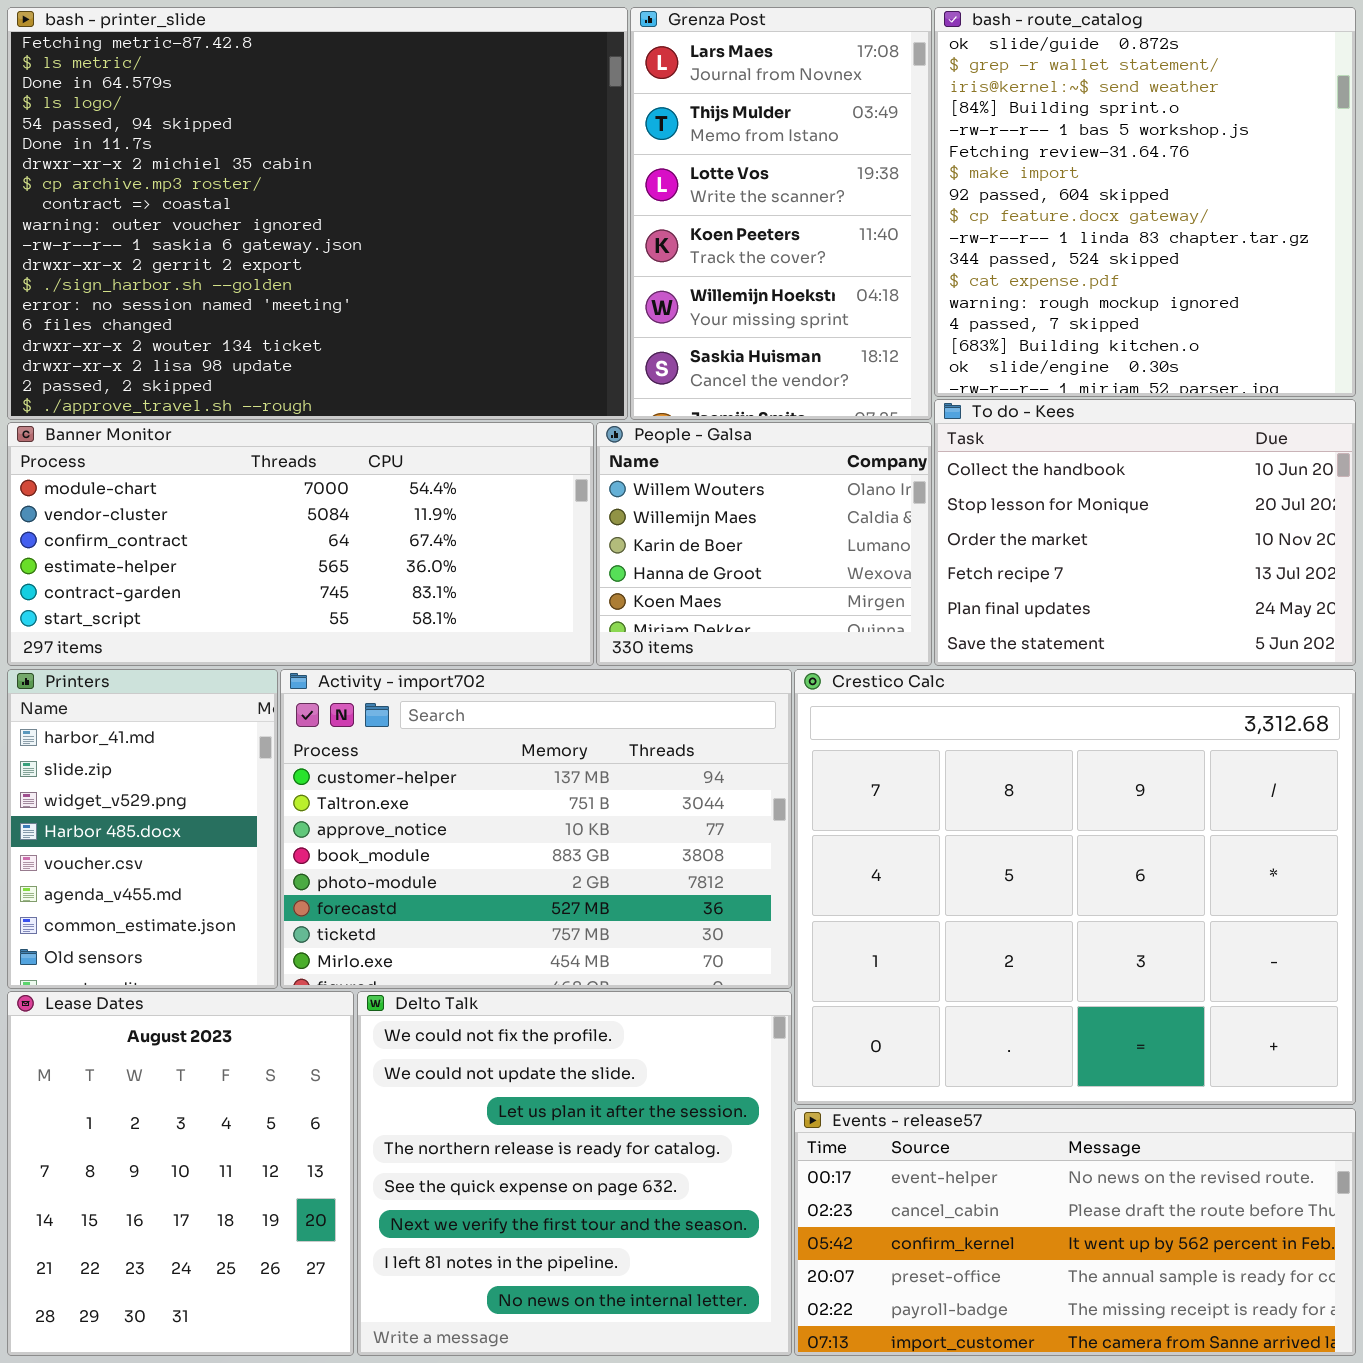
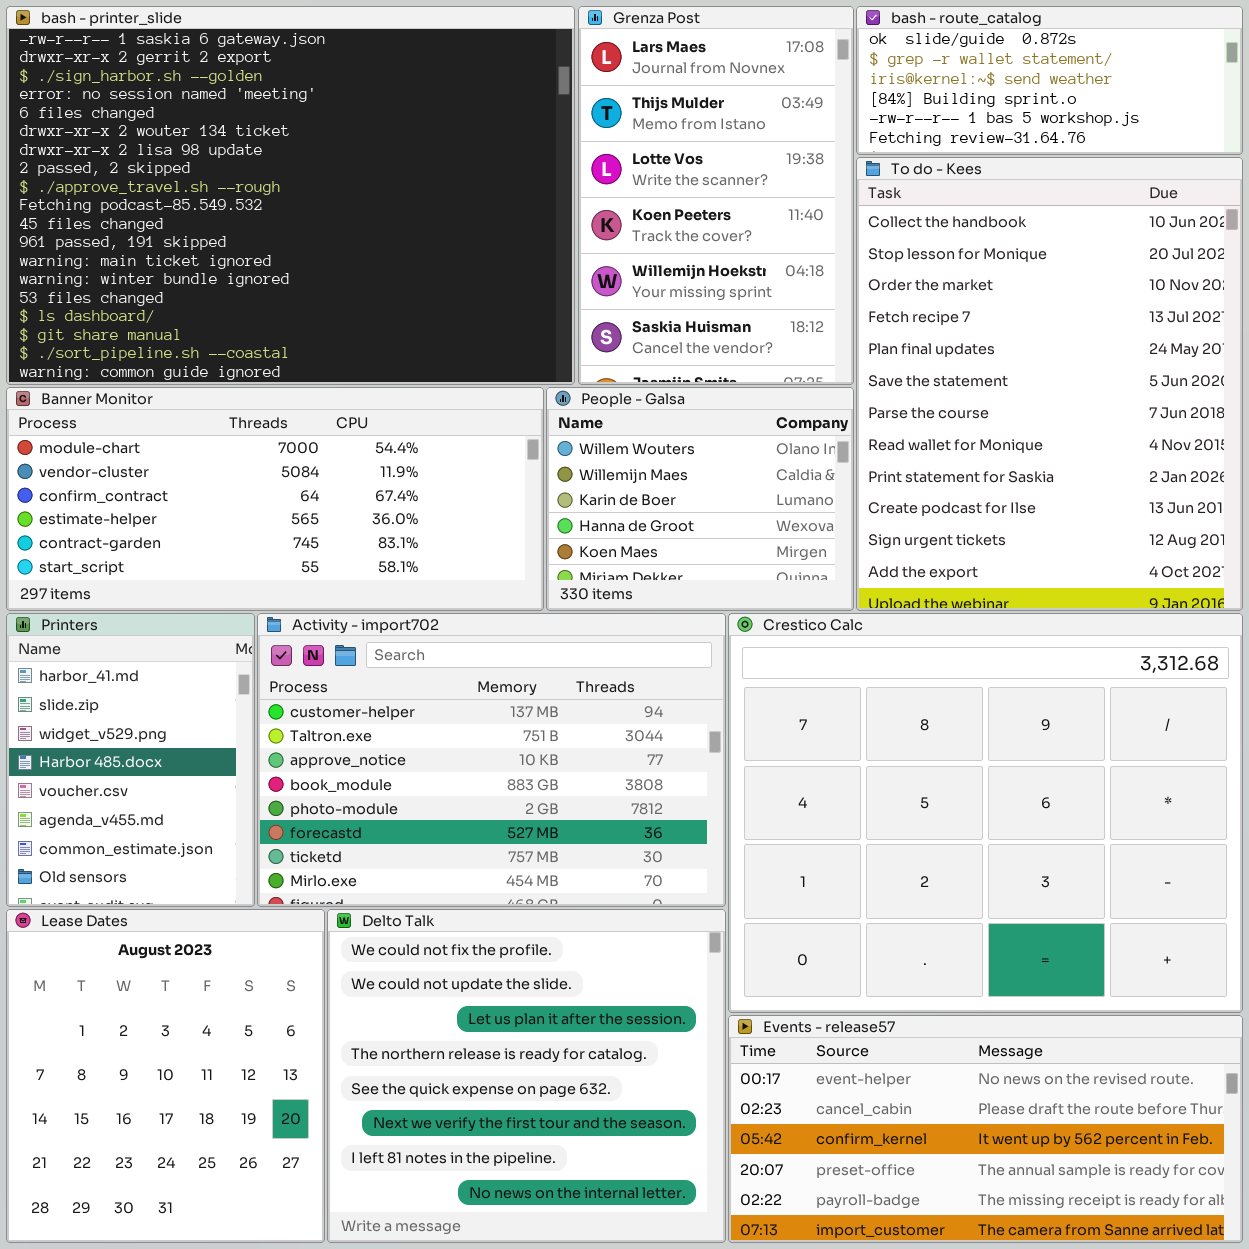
bash - printer_slide: [7,7,628,420] -> [6,6,575,385], scrolled down 10 rows
bash - route_catalog: [934,7,1356,397] -> [856,6,1243,155], resized
To do - Kees: [934,399,1356,666] -> [856,157,1243,611], resized

